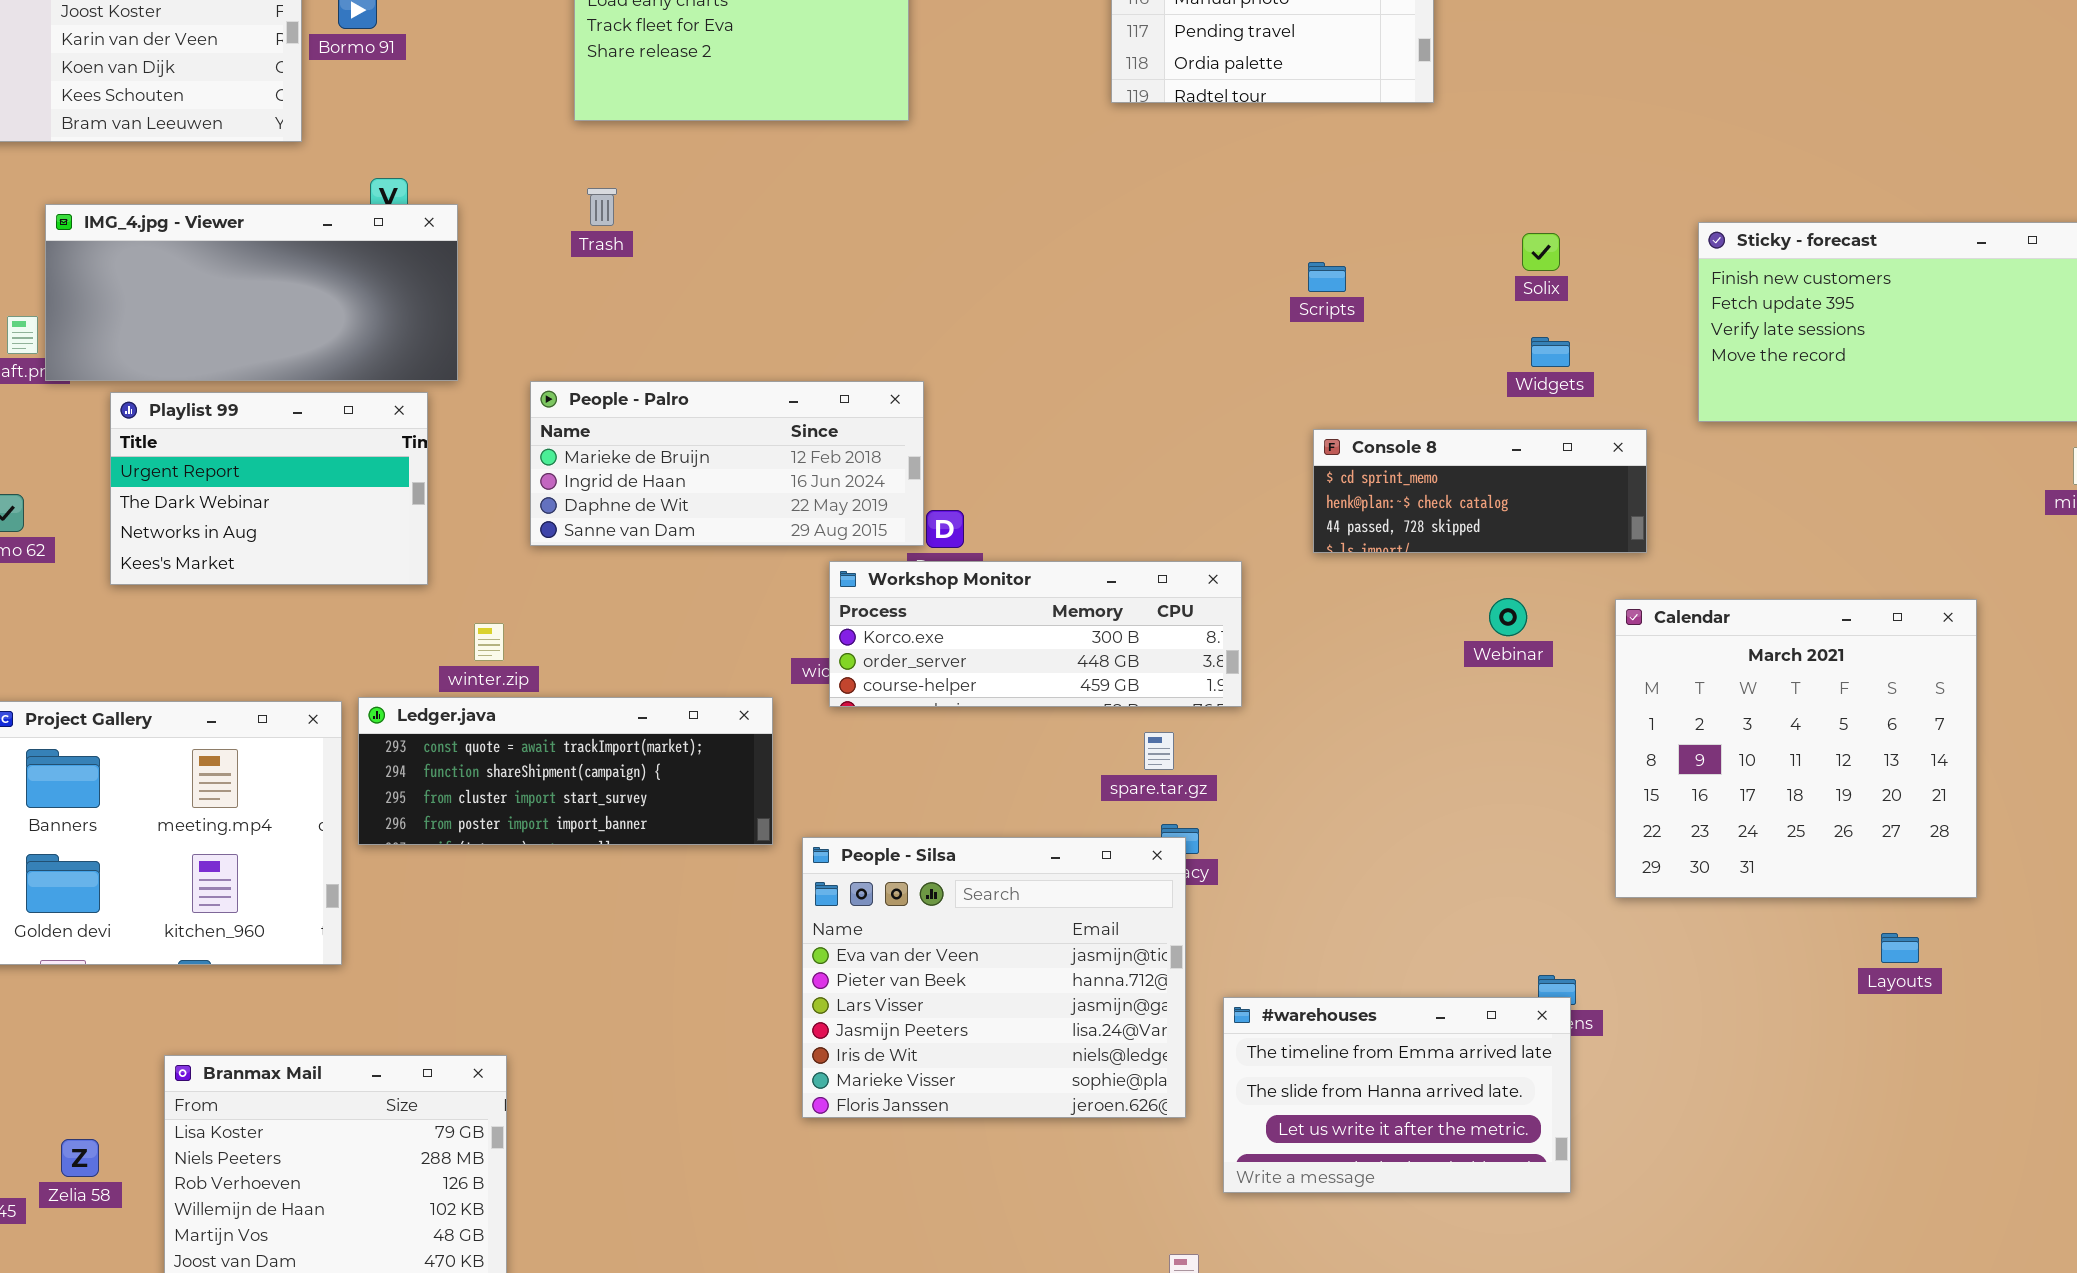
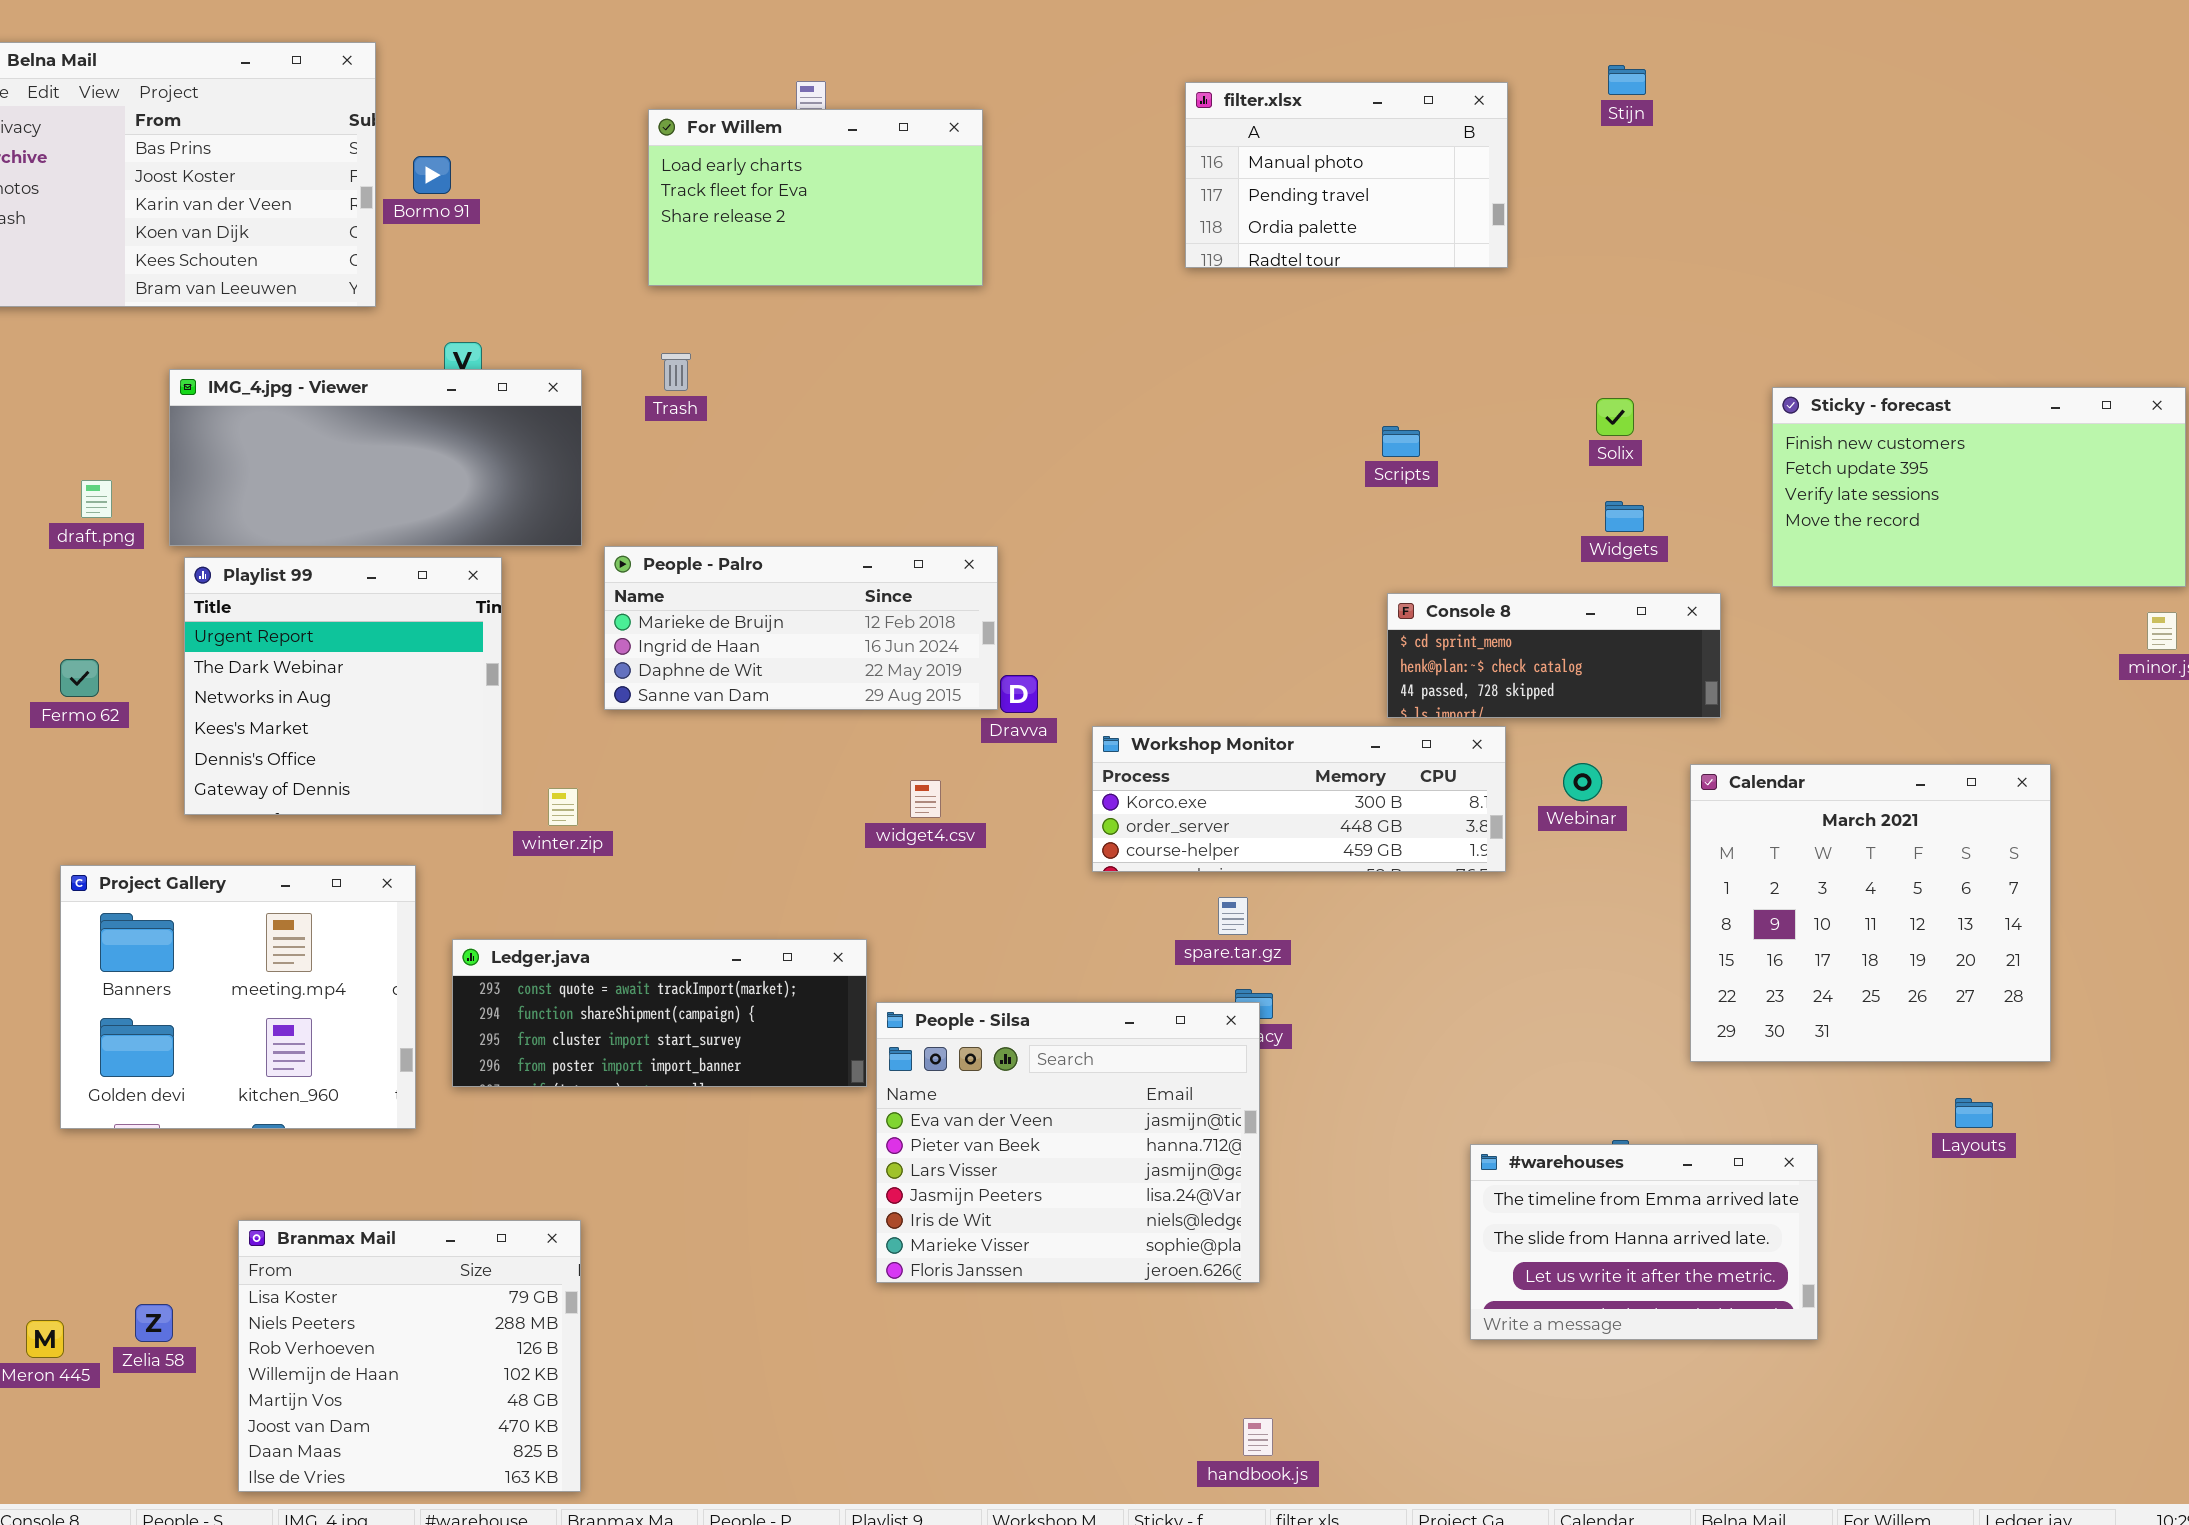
IMG_4.jpg - Viewer: [45,204,458,381] -> [169,369,582,546], moved
Playlist 99: [110,392,428,585] -> [184,557,502,815], resized
Workshop Monitor: [829,561,1242,707] -> [1092,726,1506,872], moved
Ledger.java: [358,697,773,845] -> [452,939,867,1087], moved
#warehouses: [1223,997,1571,1193] -> [1470,1144,1818,1340], moved

